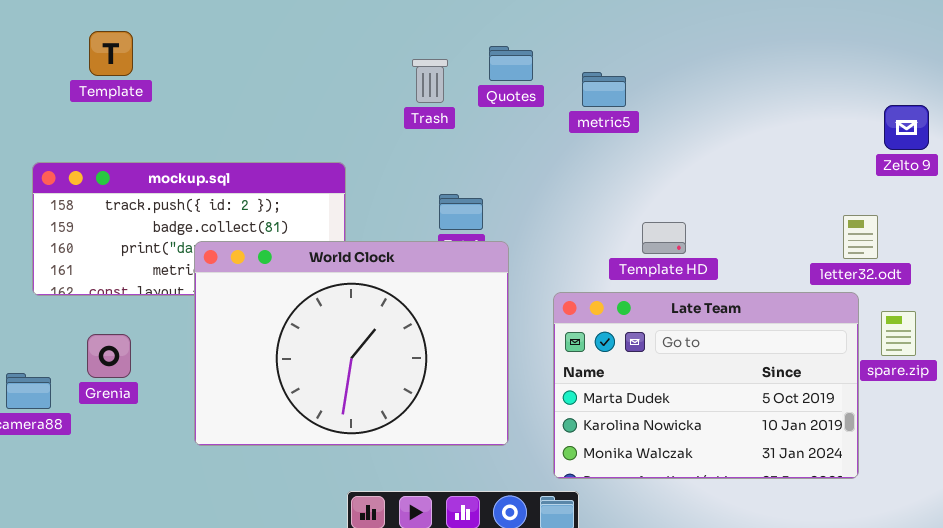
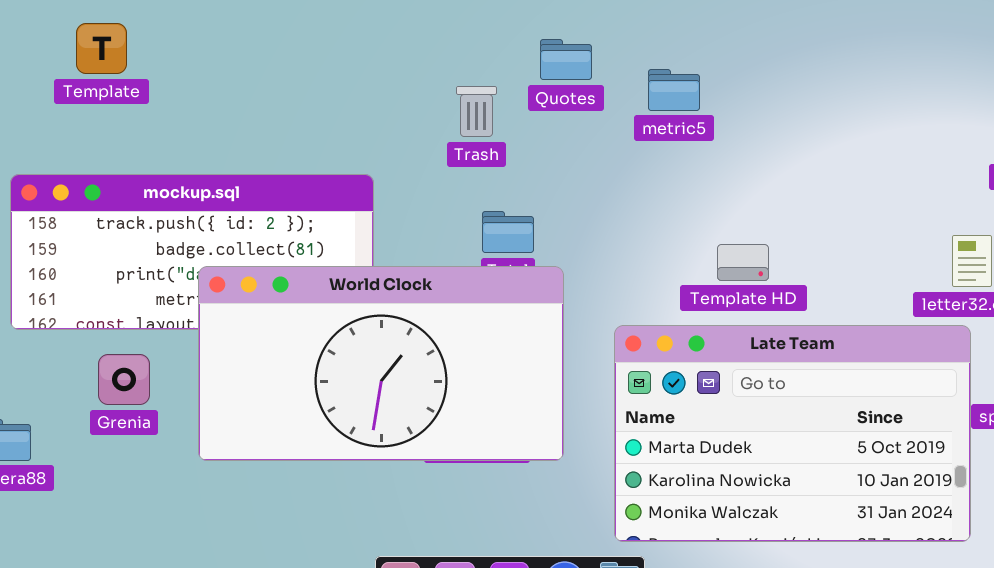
Trash: [412,59,448,103] -> [456,86,497,137], moved
World Clock: [194,241,509,446] -> [198,266,564,461], resized
Grenia: [87,334,131,378] -> [98,354,150,405], moved

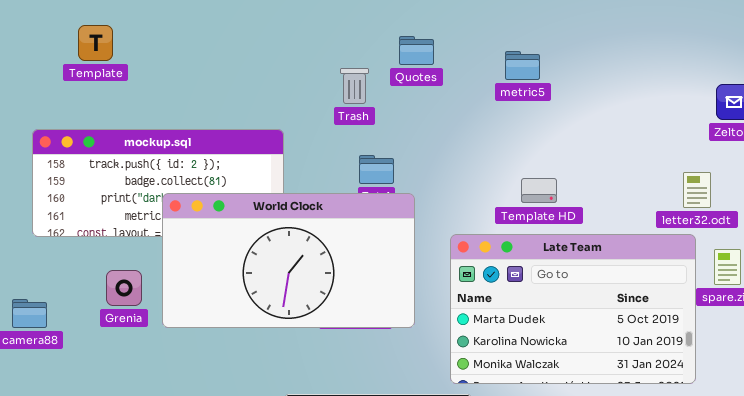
metric5: [648,69,700,111] -> [505,51,540,80], moved
Grenia: [98,354,150,405] -> [106,270,142,306], moved

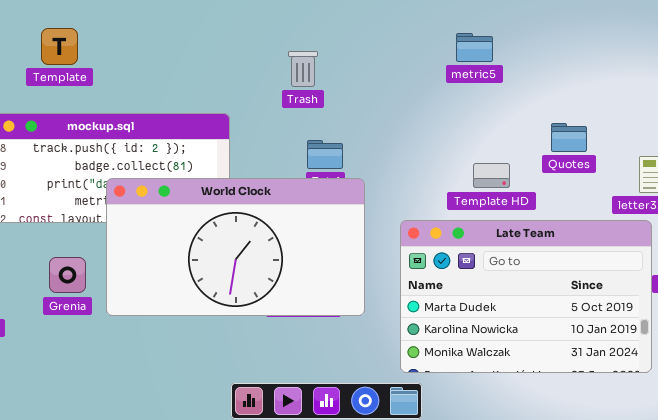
Template: [78,25,113,61] -> [41,28,78,65], moved
Quotes: [399,36,434,65] -> [551,123,587,152], moved

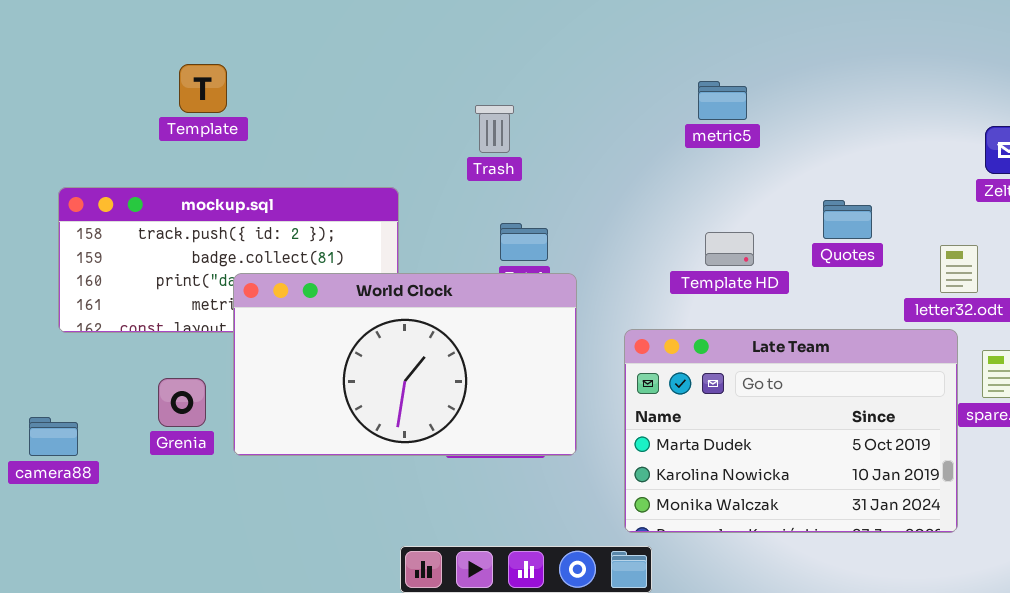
Template: [41,28,78,65] -> [179,64,227,113], moved
Template HD: [473,163,510,188] -> [705,232,754,266], moved

